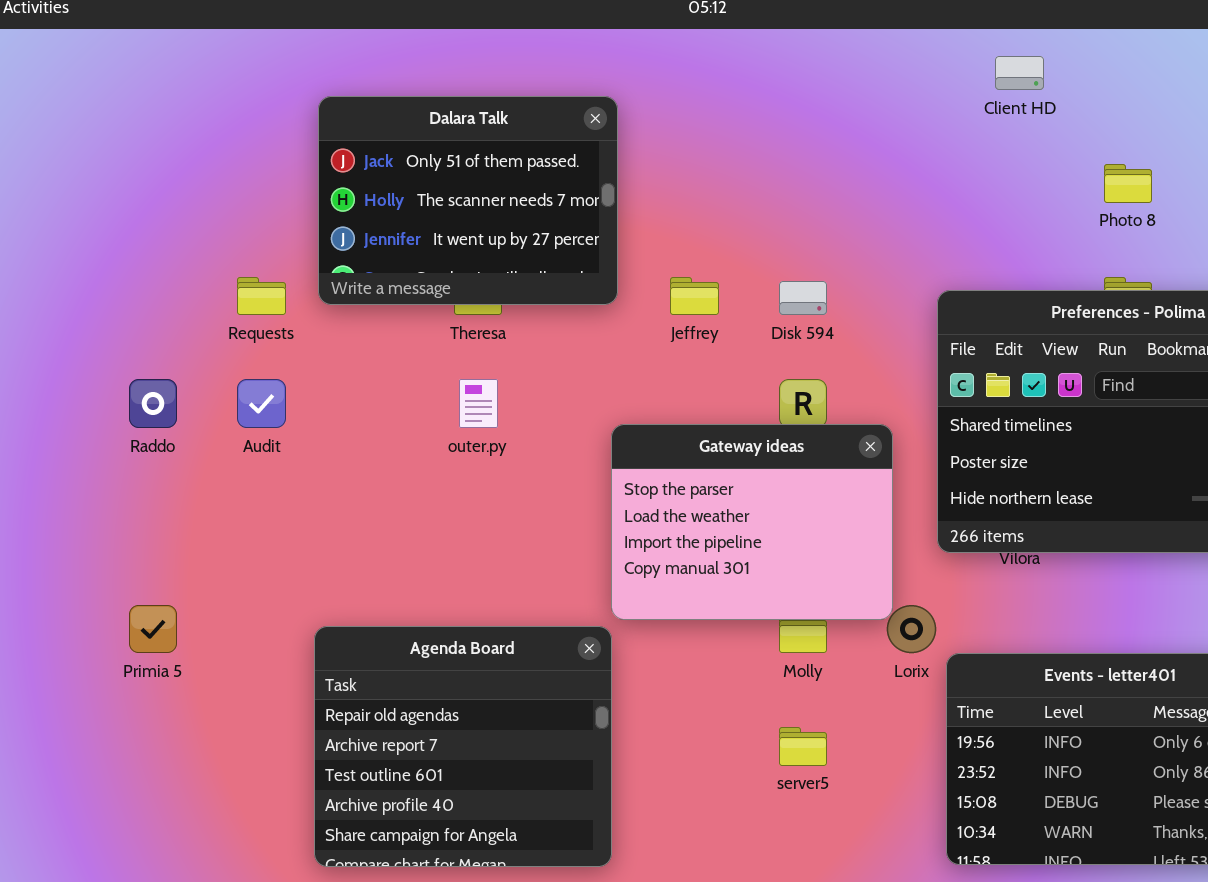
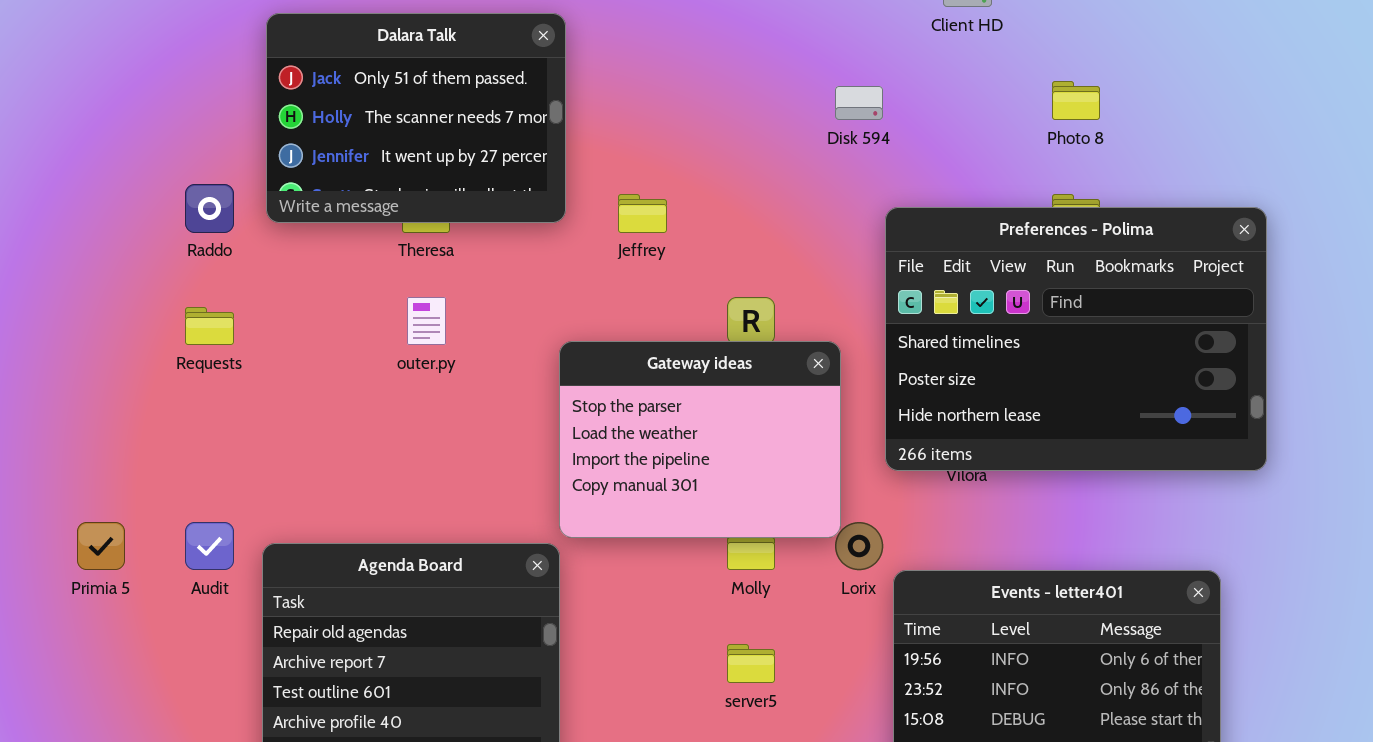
Requests: [237,277,286,315] -> [185,307,234,345], moved
Disk 594: [779,281,827,315] -> [835,86,883,120], moved
Raddo: [129,379,177,428] -> [185,184,234,233], moved
Audit: [237,379,286,428] -> [185,522,234,570], moved

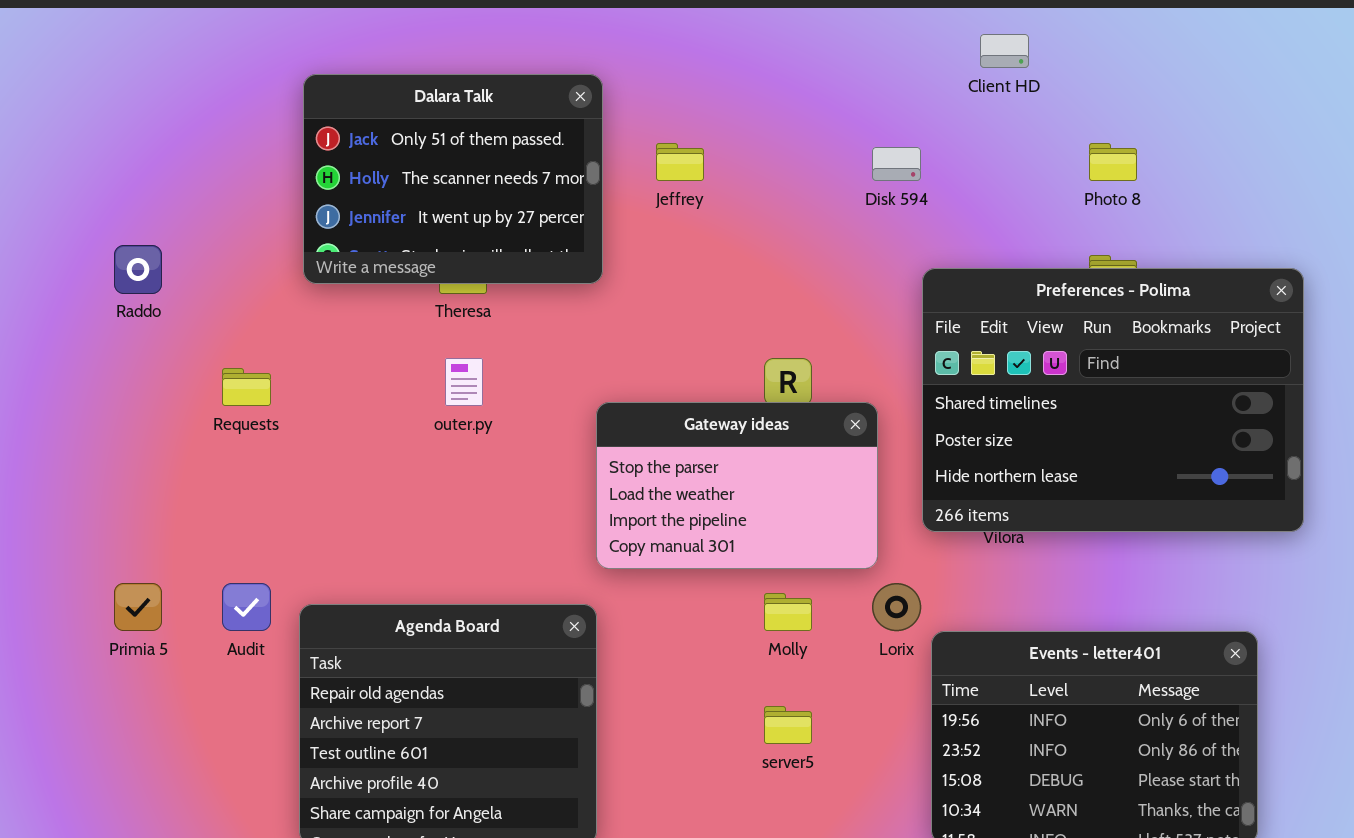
Raddo: [185,184,234,233] -> [114,245,162,294], moved
Jeffrey: [618,194,667,233] -> [656,143,704,181], moved
Gateway ideas: [559,341,841,538] -> [596,402,878,569], resized

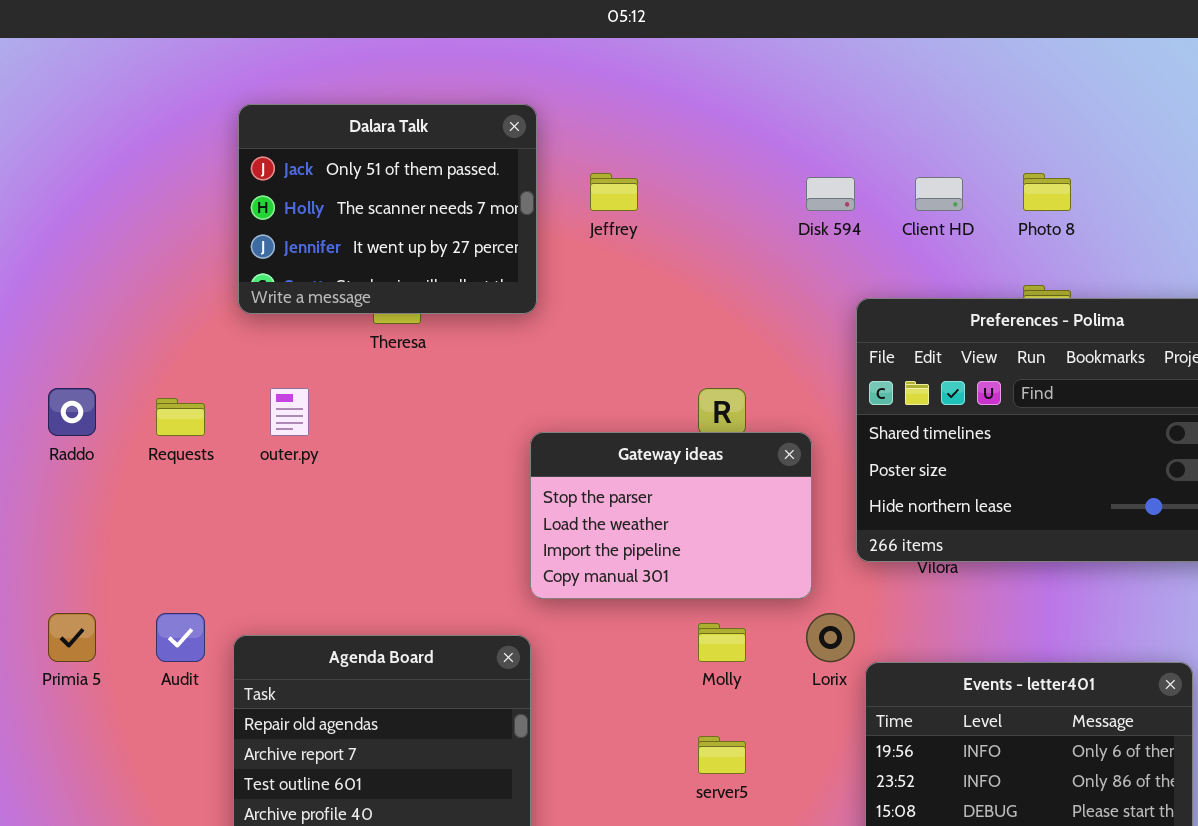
Client HD: [980,34,1029,68] -> [915,177,963,211], moved
Raddo: [114,245,162,294] -> [48,388,96,436], moved
outer.py: [445,358,483,406] -> [270,388,309,436], moved

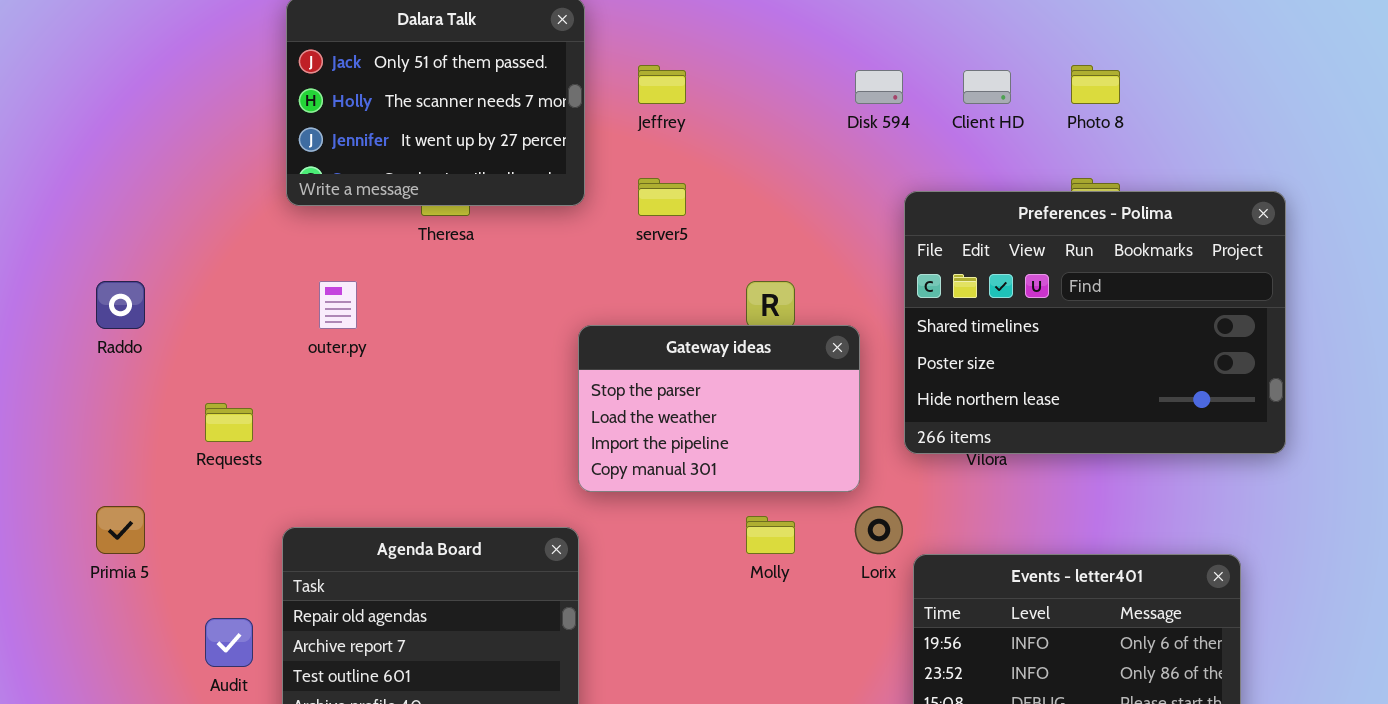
Requests: [156,398,205,436] -> [205,403,253,442], moved
Audit: [156,613,205,662] -> [205,618,253,667], moved
server5: [698,736,746,774] -> [638,178,686,216], moved

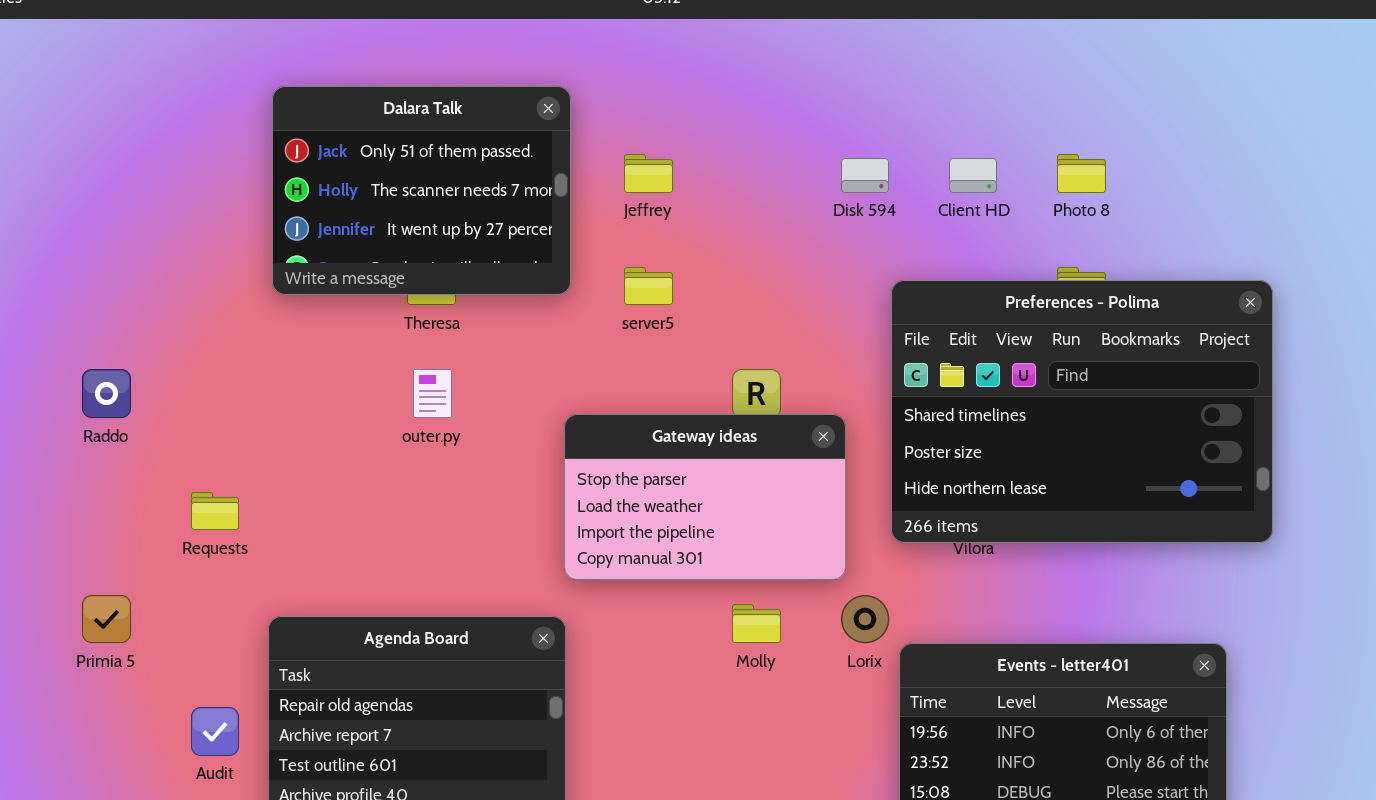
outer.py: [319,281,357,329] -> [413,369,452,418], moved

